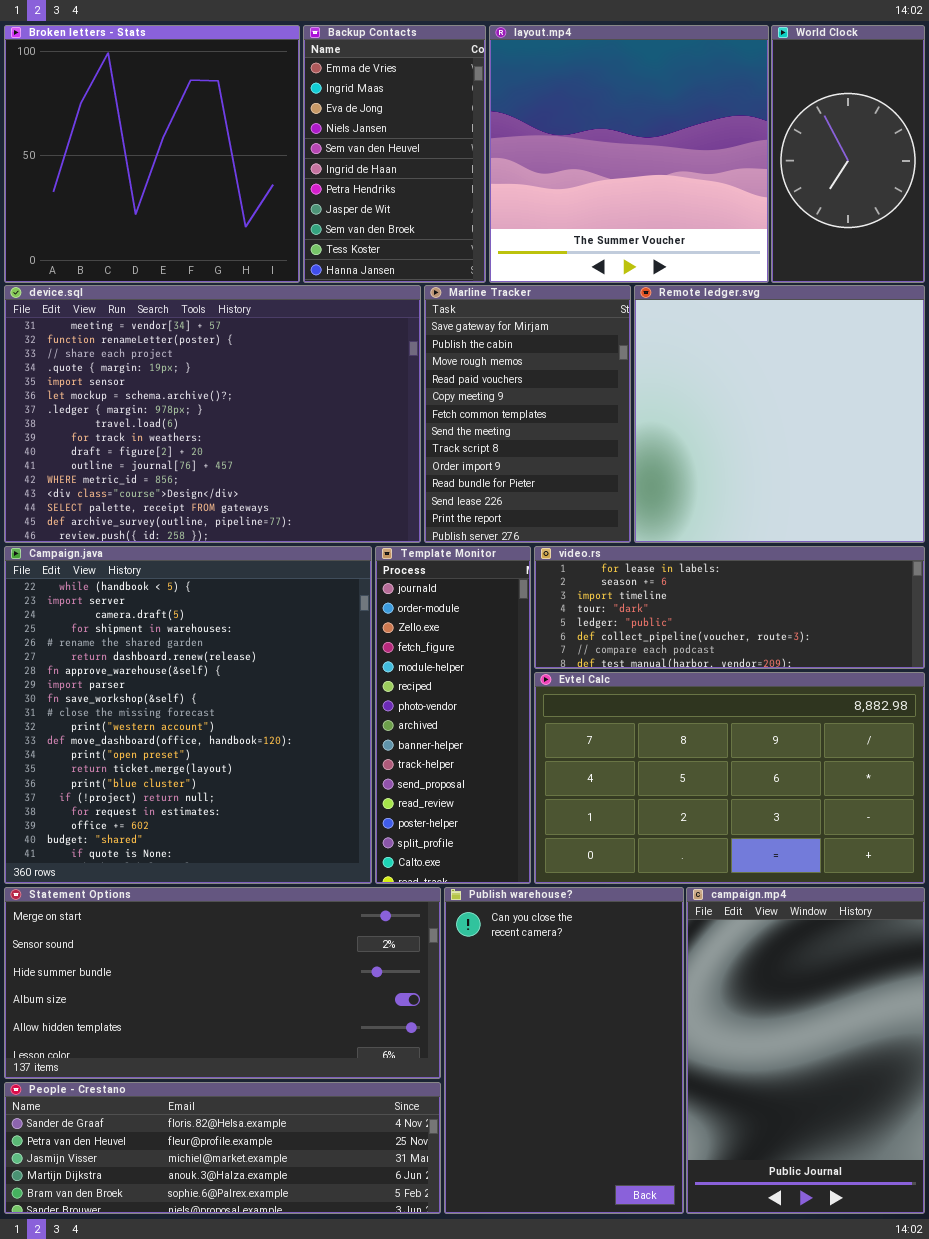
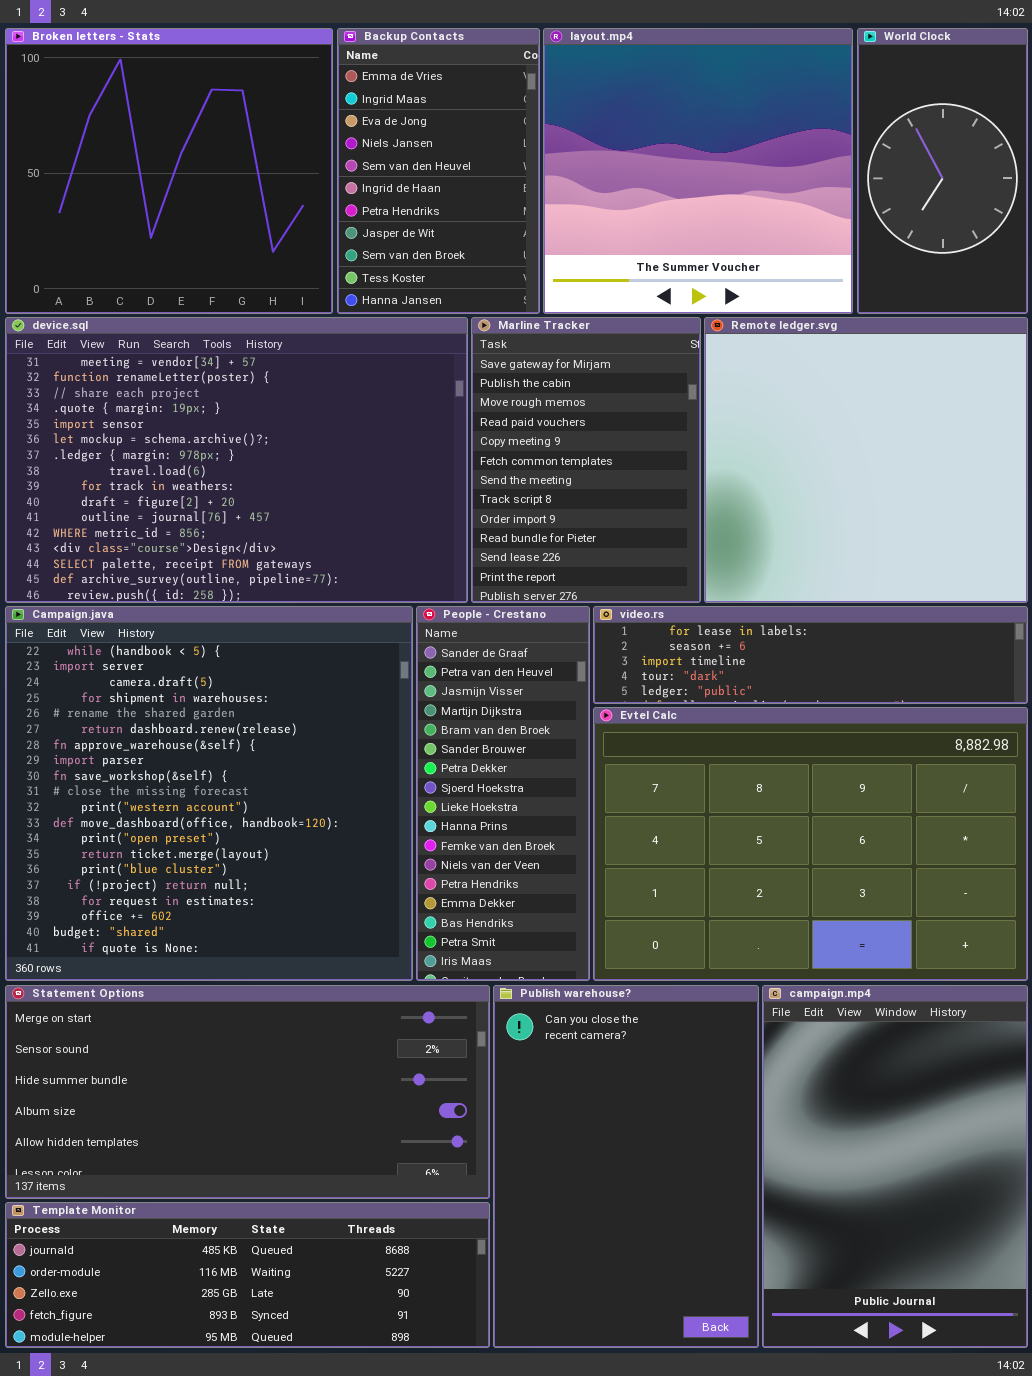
Template Monitor: [375,546,531,884] -> [5,1202,490,1348], moved, resized
video.rs: [534,546,925,669] -> [593,606,1028,704], resized
Evtel Calc: [534,672,925,884] -> [593,707,1028,981], resized
People - Crestano: [4,1082,441,1214] -> [416,606,590,981], moved, resized

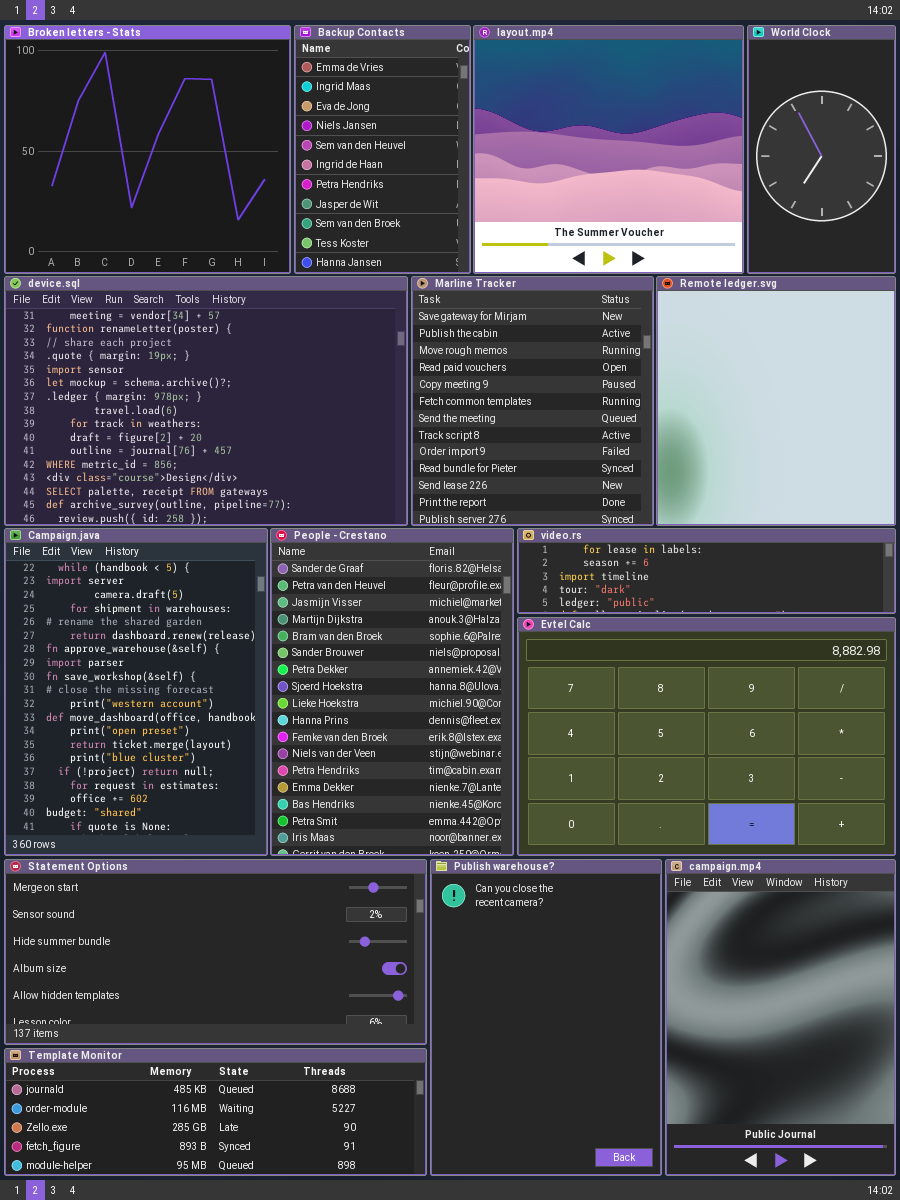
Marline Tracker: [471,317,701,603] -> [411,276,654,526], resized
Remote ledger.svg: [704,317,1028,603] -> [656,276,896,526], resized
Campaign.java: [5,606,413,981] -> [4,528,268,856], resized
People - Crestano: [416,606,590,981] -> [270,528,514,856], resized

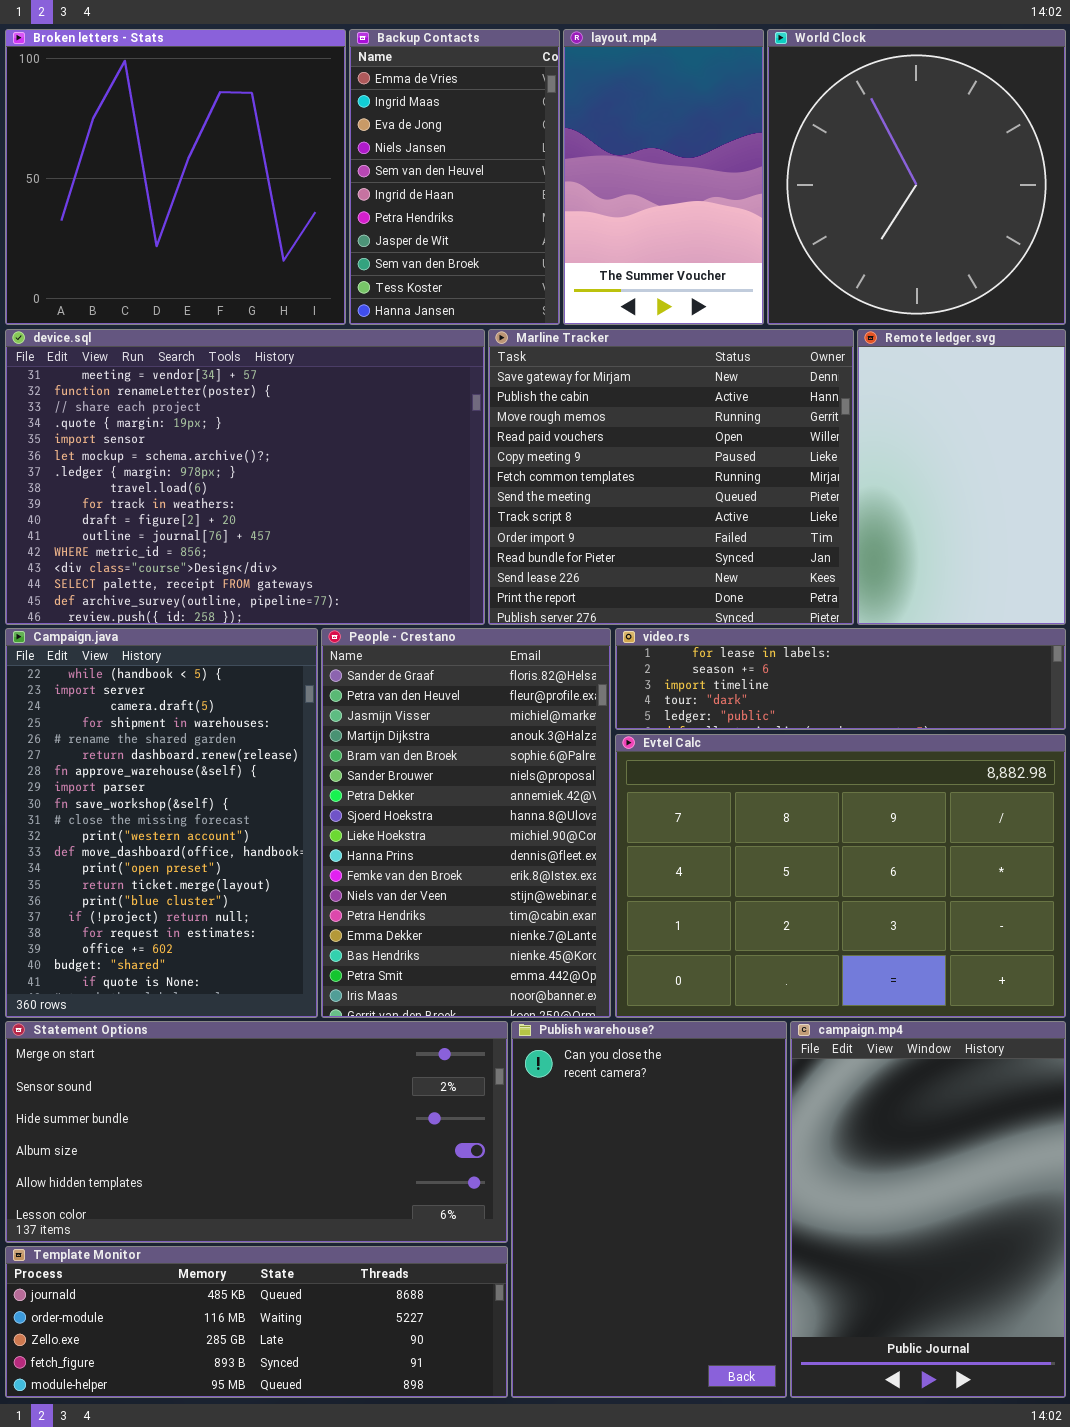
layout.mp4: [473,25,744,274] -> [563,29,764,325], resized
World Clock: [747,25,896,274] -> [767,29,1066,325], resized
Marline Tracker: [411,276,654,526] -> [488,329,854,625], resized
Remote ledger.svg: [656,276,896,526] -> [857,329,1066,625], resized

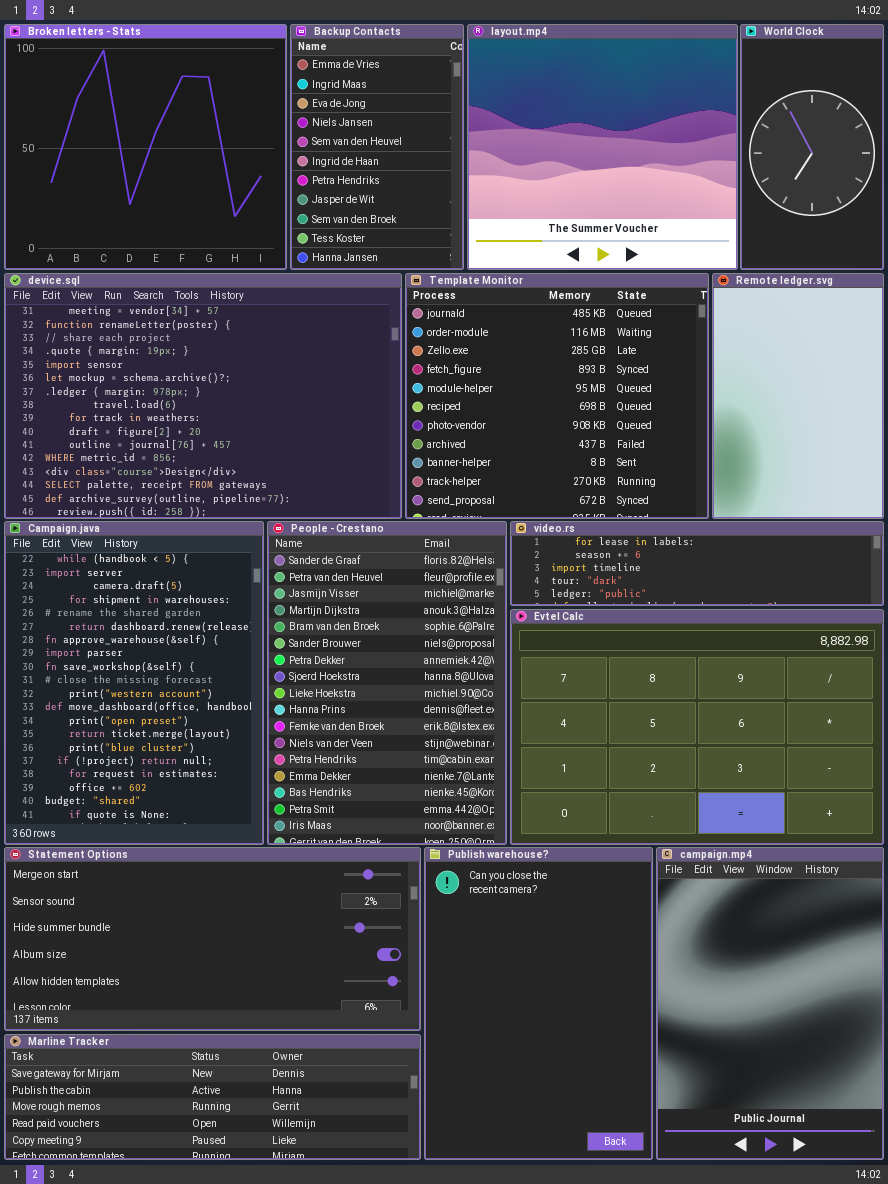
layout.mp4: [563,29,764,325] -> [467,24,738,270], resized
World Clock: [767,29,1066,325] -> [740,24,884,270], resized
Marline Tracker: [488,329,854,625] -> [4,1034,421,1160], moved, resized
Template Monitor: [5,1246,508,1398] -> [405,273,709,519], moved, resized

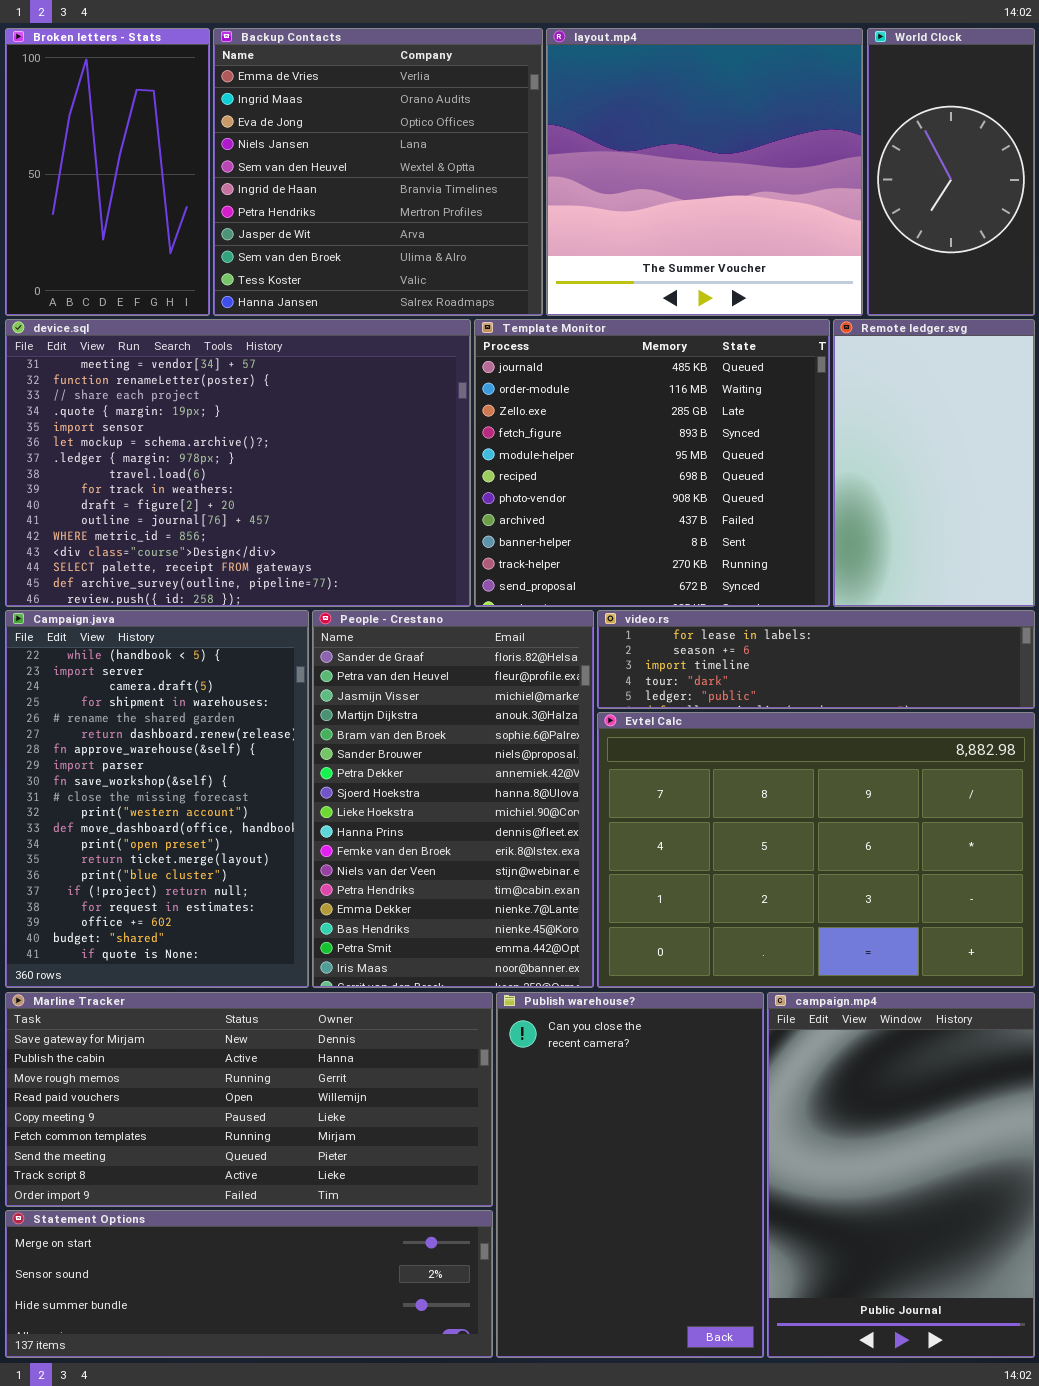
Broken letters - Stats: [4,24,287,270] -> [5,28,210,316], resized
Backup Contacts: [290,24,464,270] -> [213,28,543,316], resized
Statement Options: [4,847,421,1031] -> [5,1210,493,1358], moved, resized
Marline Tracker: [4,1034,421,1160] -> [5,992,493,1207], moved, resized

